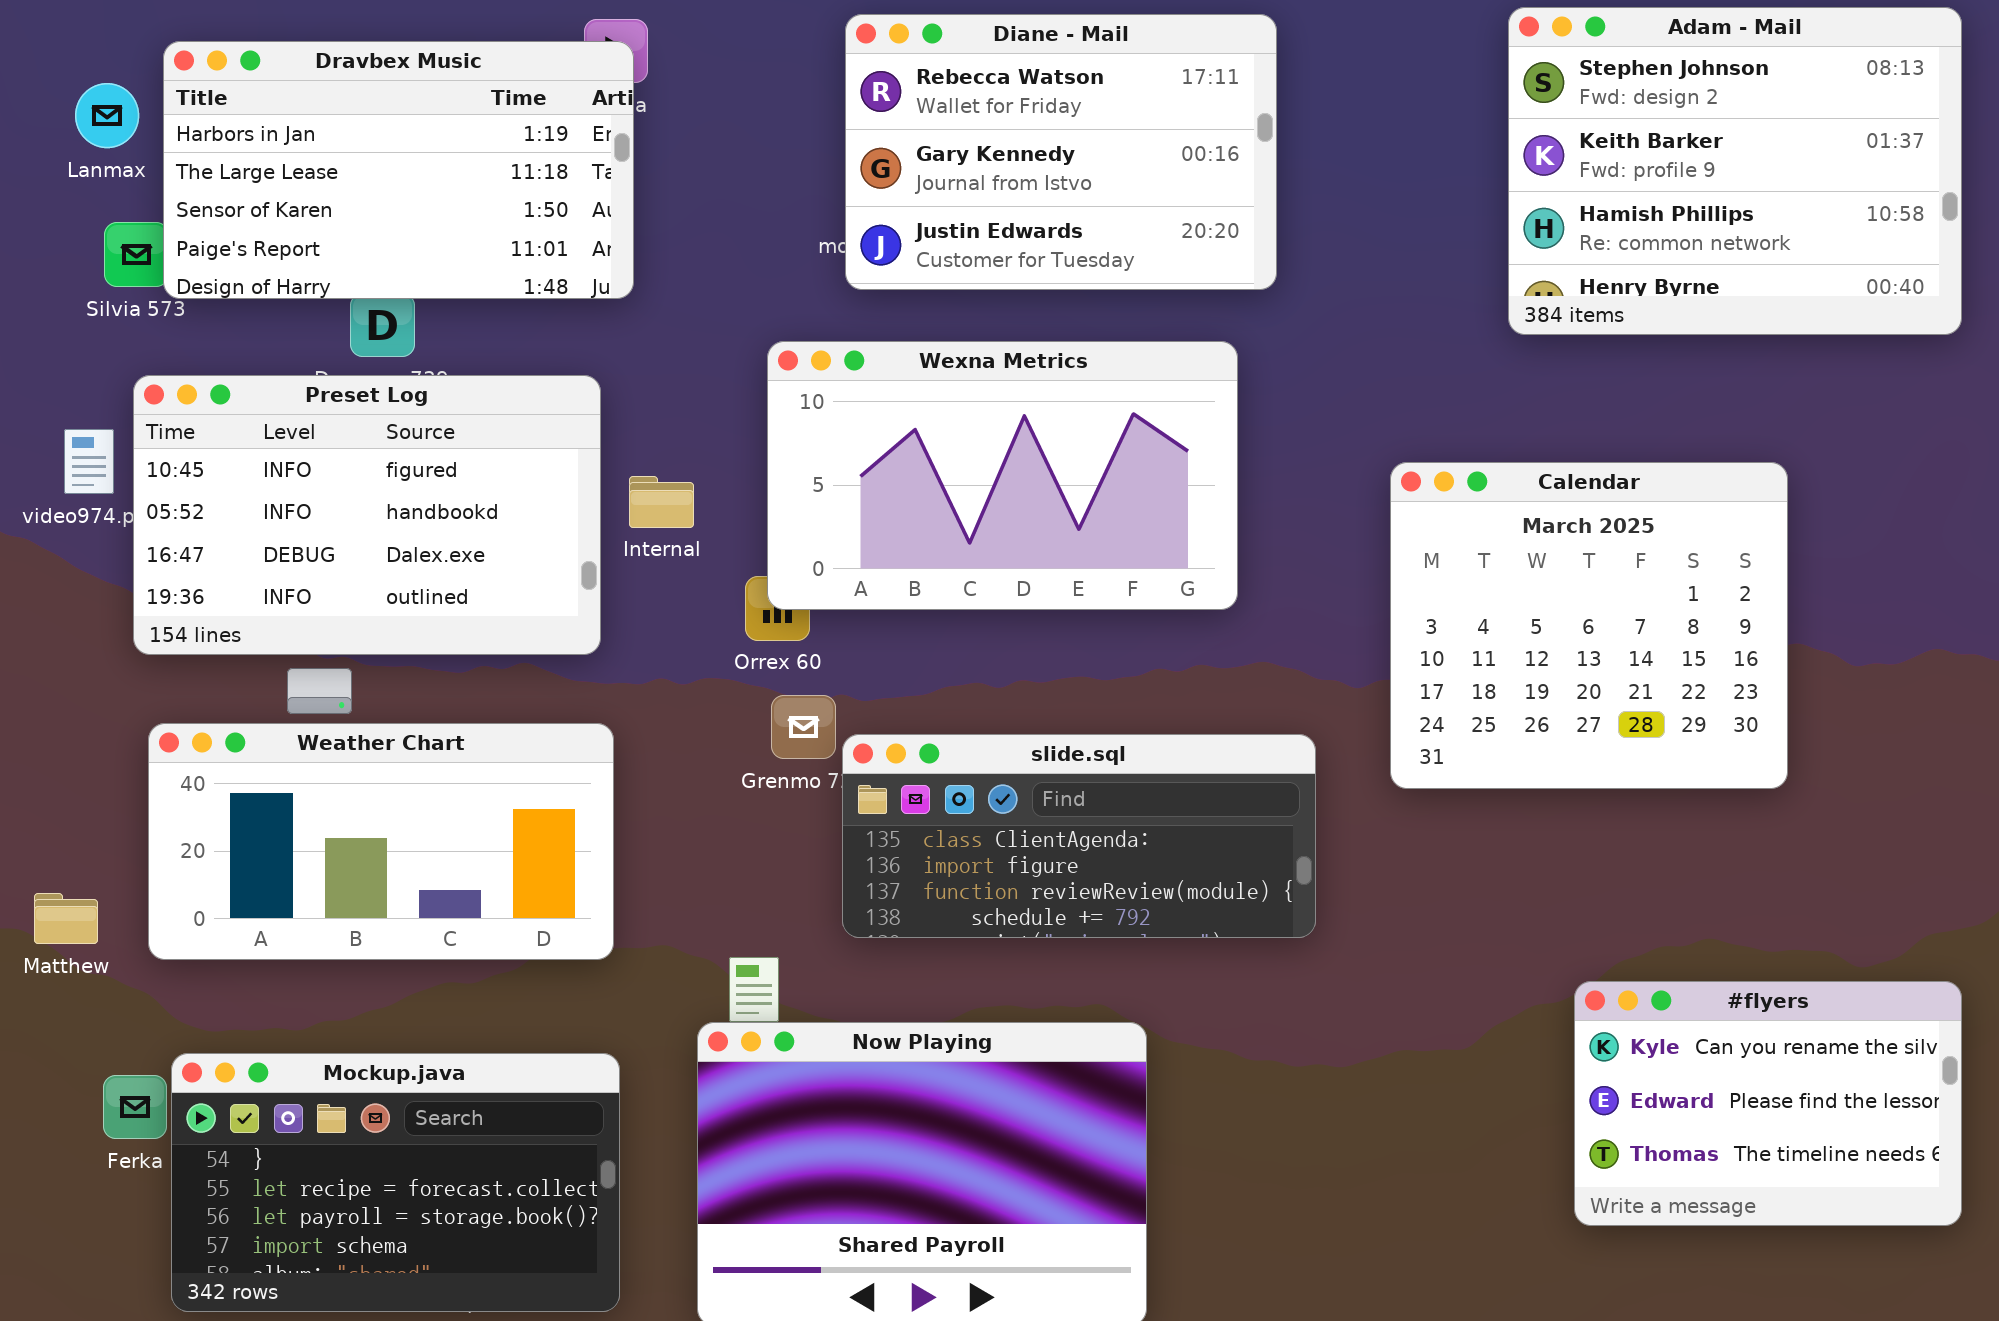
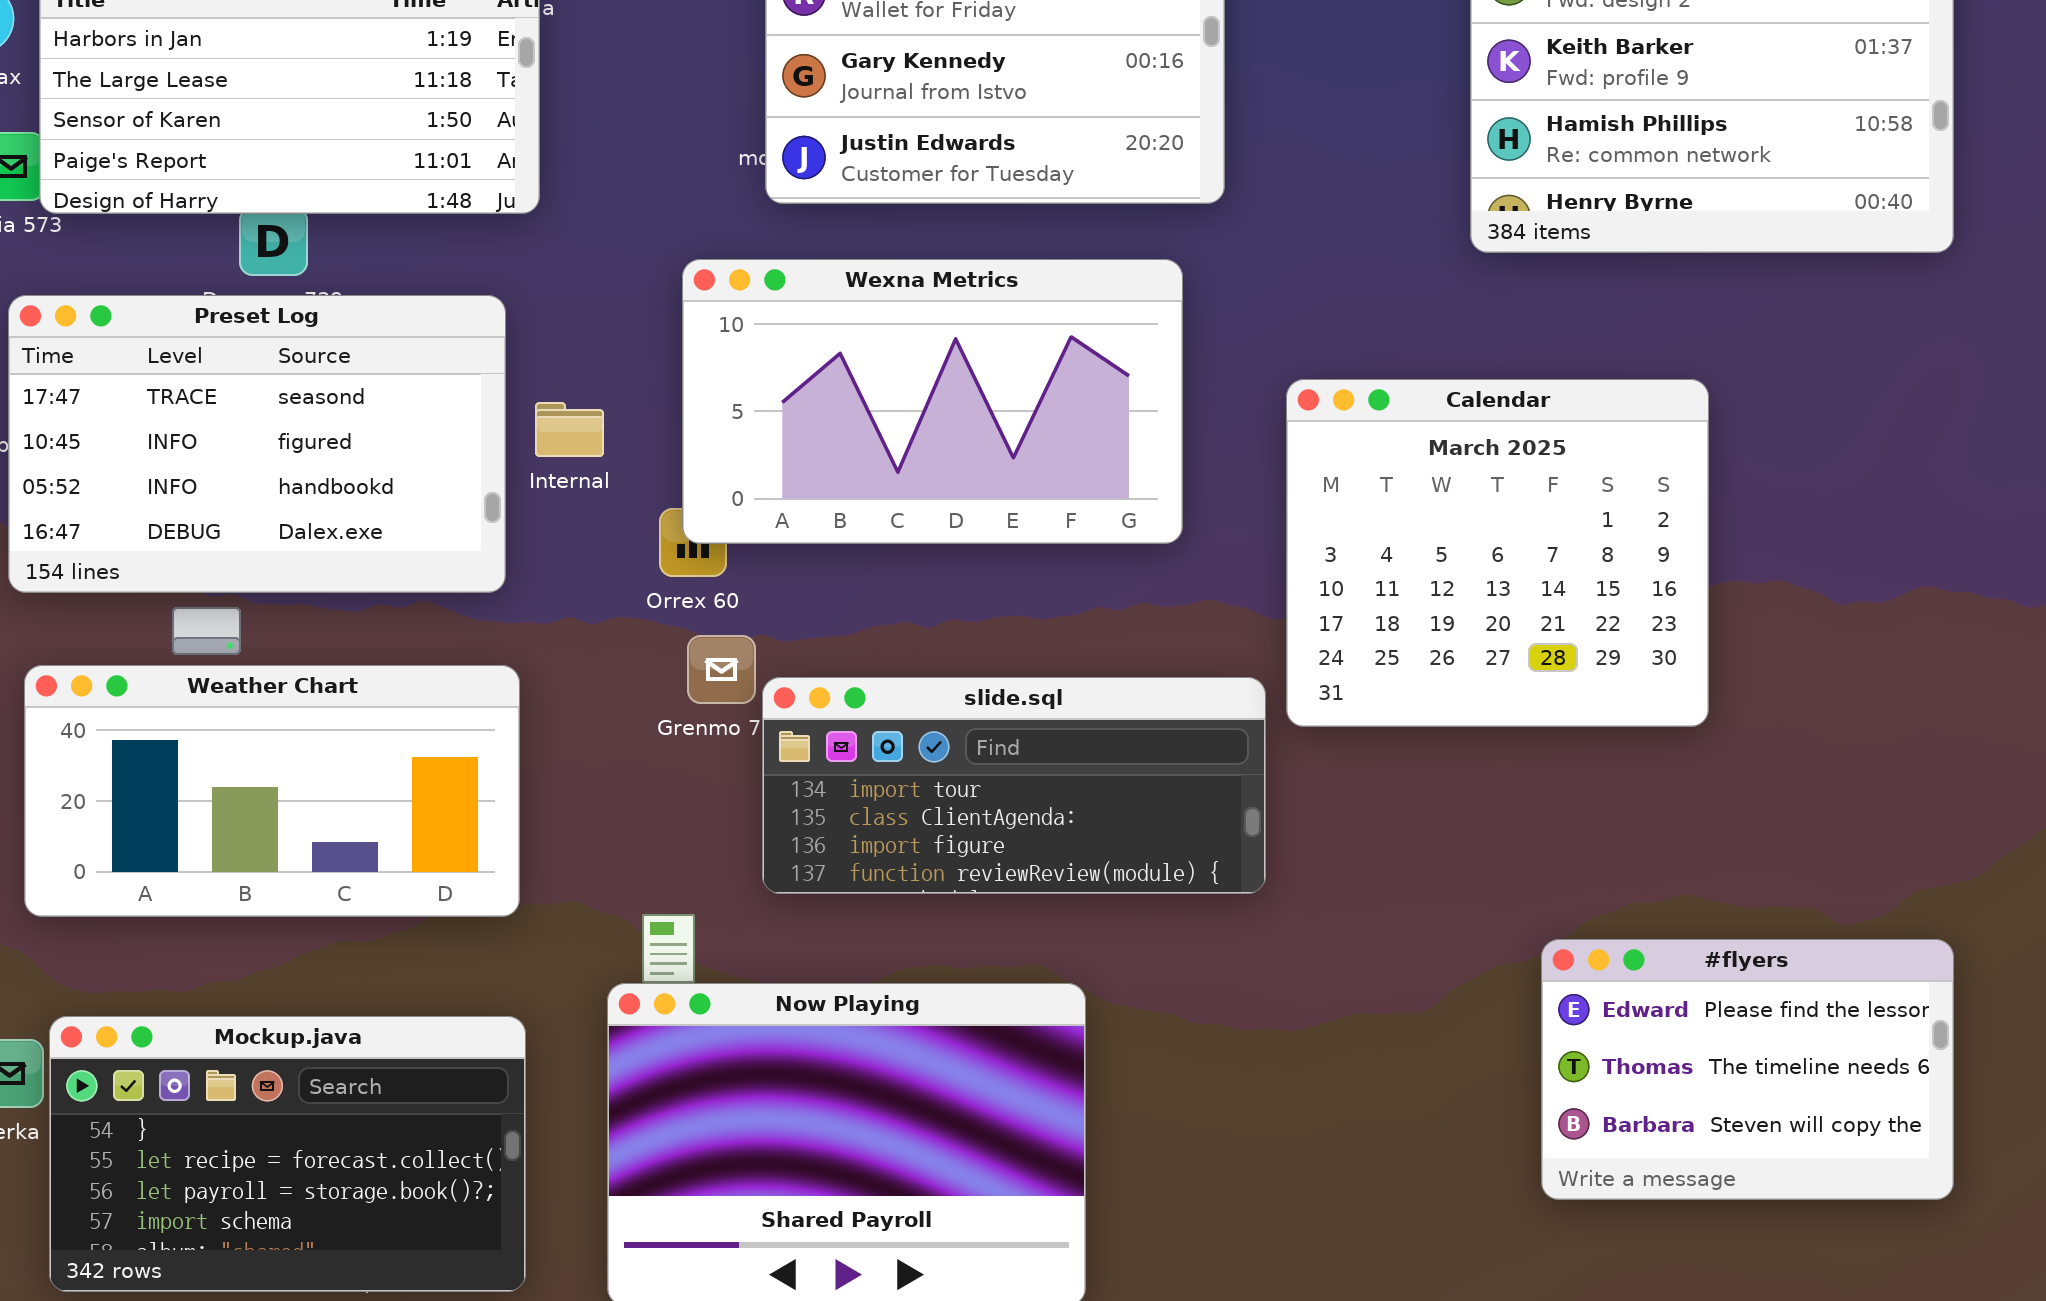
Preset Log: [133,375,601,655] -> [8,295,506,593], scrolled up 1 row
Calendar: [1390,462,1788,789] -> [1286,379,1709,727], moved
slide.sql: [842,734,1316,938] -> [762,677,1266,894], scrolled up 1 row
#flyers: [1574,981,1962,1226] -> [1541,939,1954,1200], scrolled down 1 row

